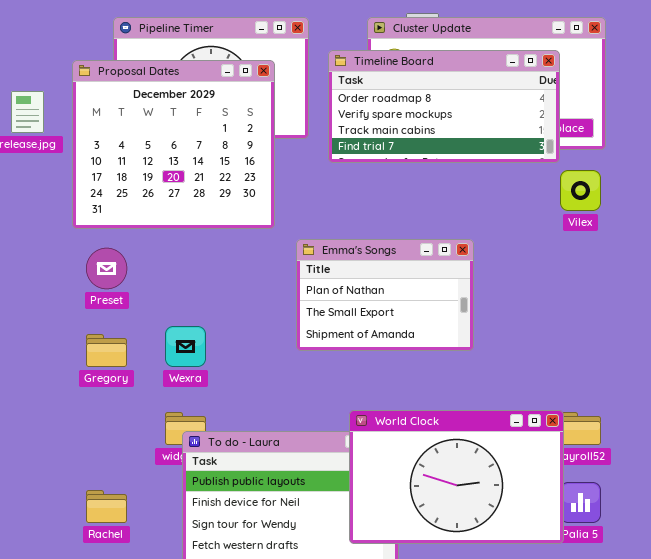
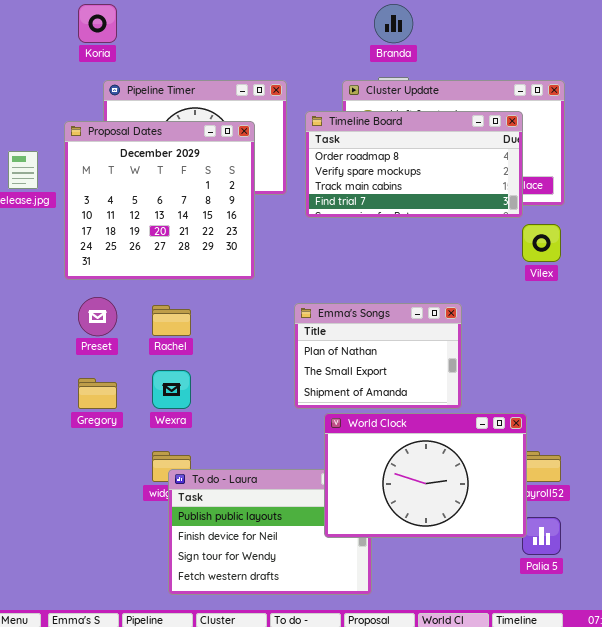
Emma's Songs: [296,239,474,351] -> [294,303,462,409], moved
World Clock: [349,410,564,544] -> [324,413,527,538], moved
Rachel: [86,490,127,523] -> [152,305,191,336], moved

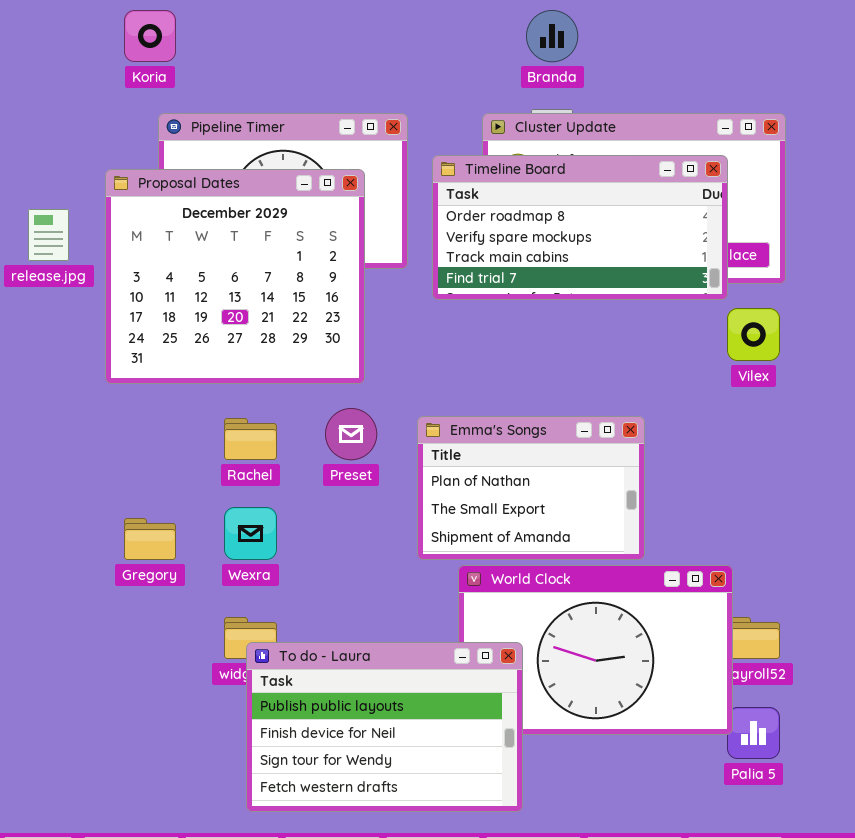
Preset: [78,297,117,336] -> [325,408,377,460], moved
To do - Laura: [168,469,372,595] -> [246,642,523,812], raised

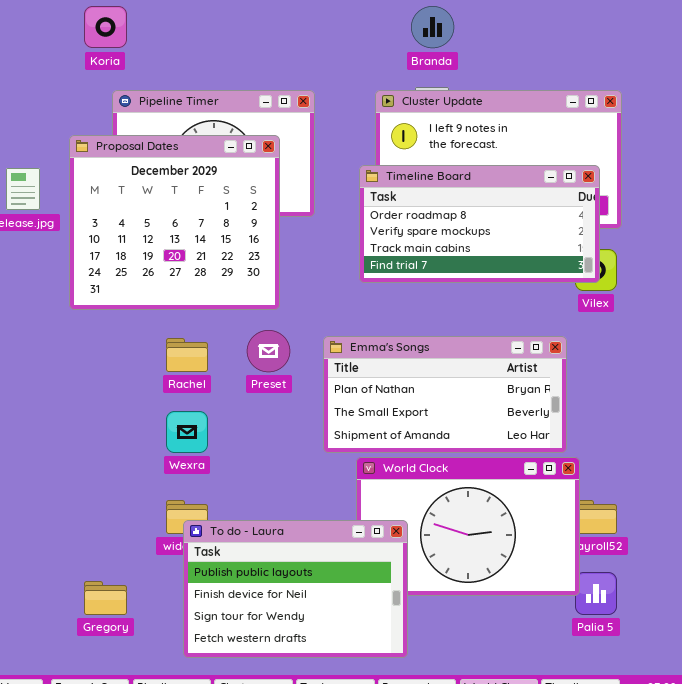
Timeline Board: [432,155,728,300] -> [359,165,600,283], moved
Emma's Songs: [417,416,645,560] -> [323,336,567,453], resized
Gregory: [124,518,176,560] -> [84,581,127,615], moved

